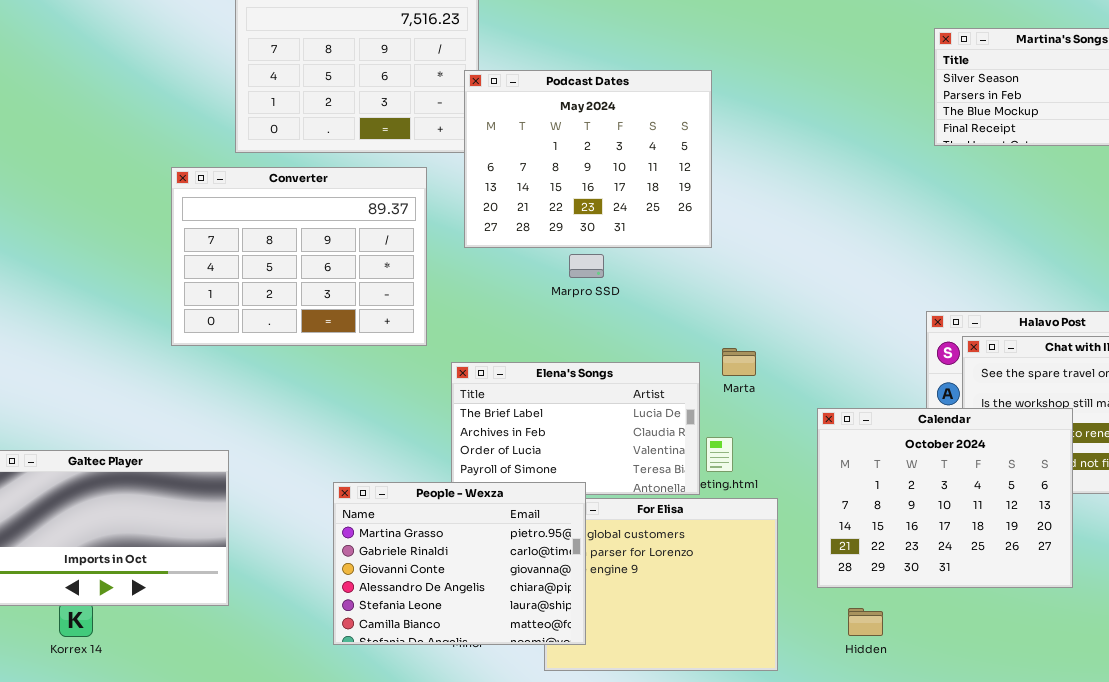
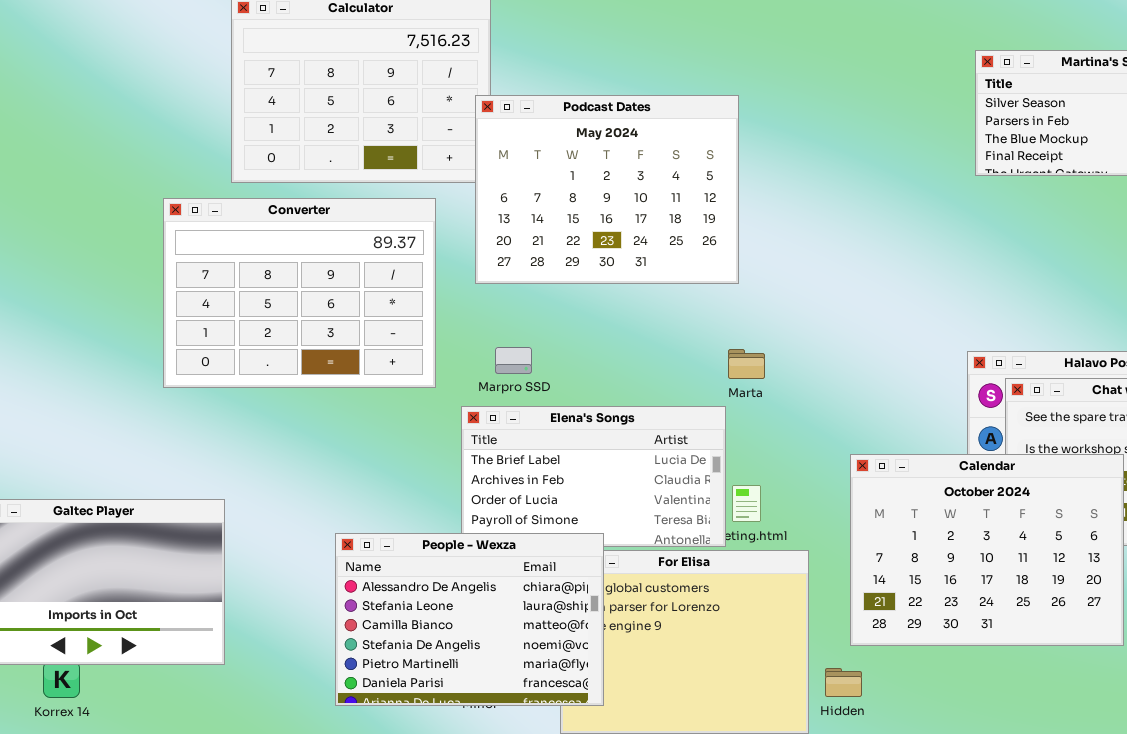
Marpro SSD: [569,254,604,278] -> [495,347,532,374], moved
Marta: [722,348,756,376] -> [728,349,765,379], moved
People - Wexza: [333,482,586,645] -> [335,533,604,706], scrolled down 3 rows
Hidden: [848,608,883,636] -> [825,668,862,697], moved

